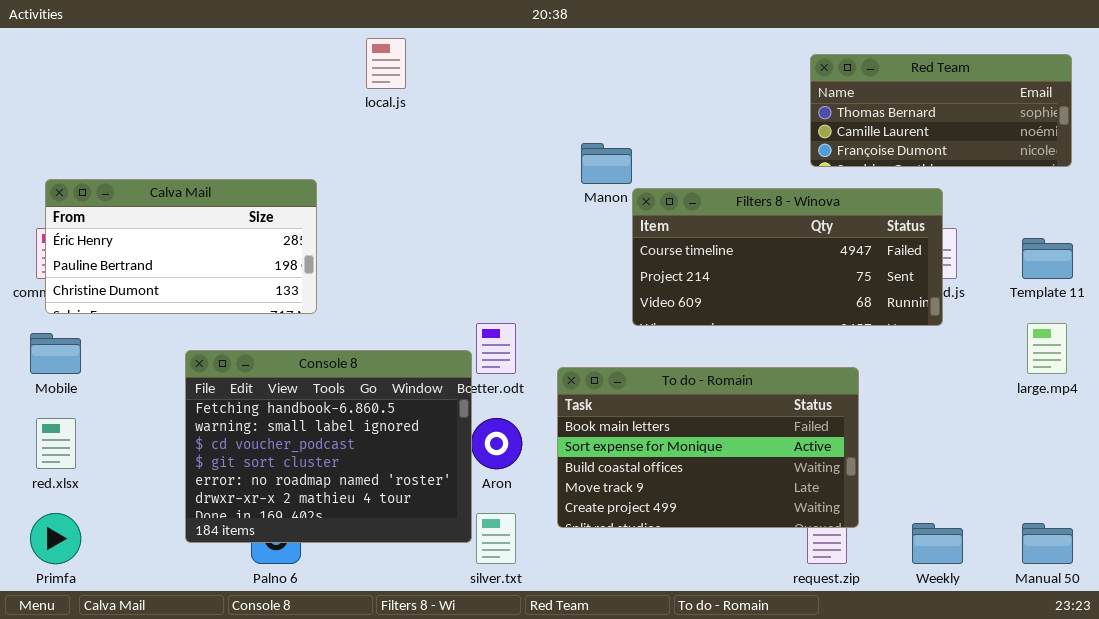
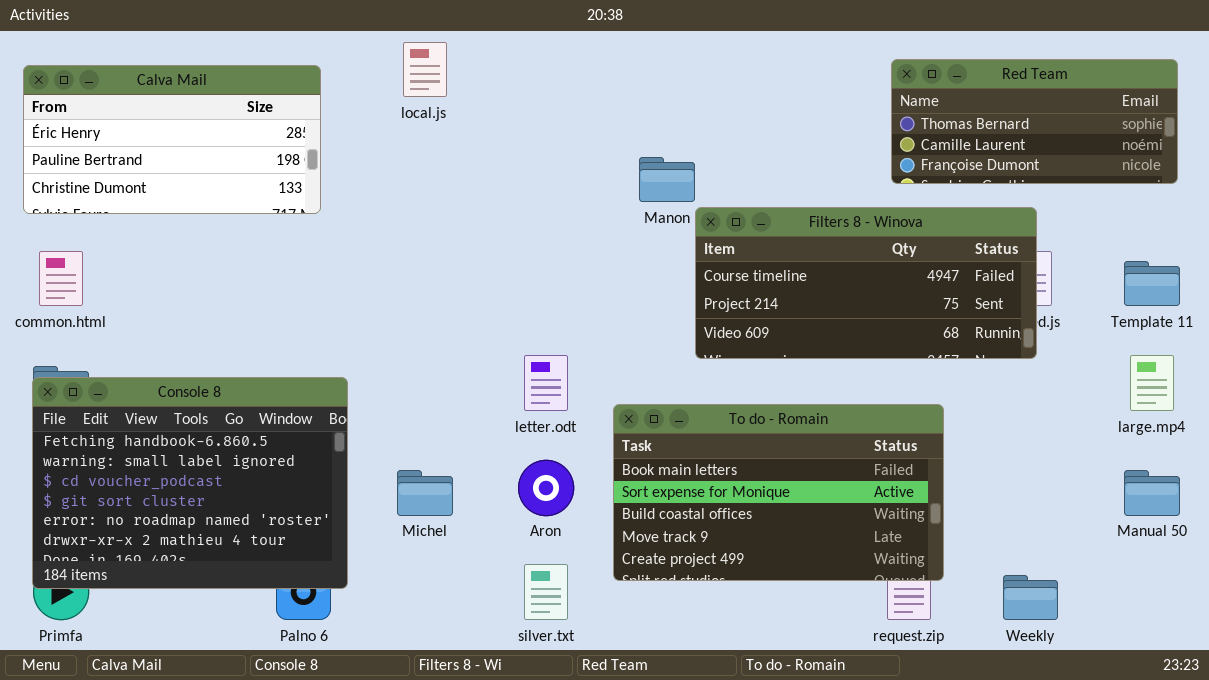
Calva Mail: [45,179,317,314] -> [23,65,321,214], moved
Console 8: [185,350,472,543] -> [32,377,348,589], moved
Manual 50: [1022,523,1073,564] -> [1124,470,1180,516], moved

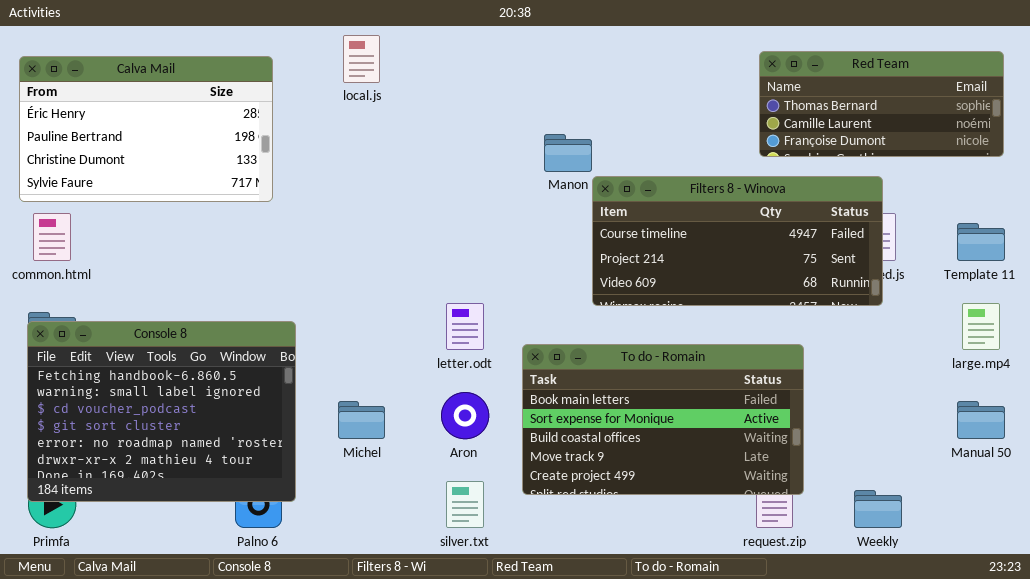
Calva Mail: [23,65,321,214] -> [19,56,273,202], resized

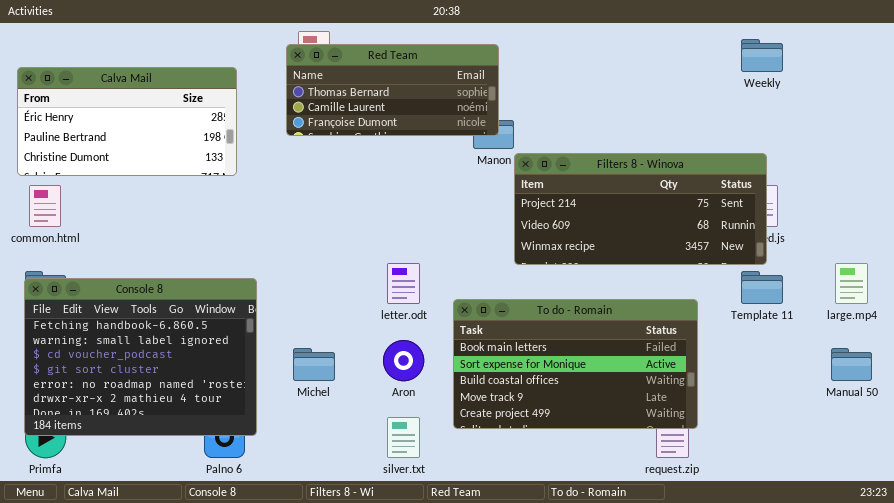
Red Team: [759,51,1004,157] -> [286,44,499,136], moved
Calva Mail: [19,56,273,202] -> [17,67,237,176], resized
Filters 8 - Winova: [592,176,883,306] -> [514,153,767,265], scrolled down 1 row
Template 11: [957,223,1005,261] -> [741,271,783,304], moved
Weekly: [854,490,902,528] -> [741,39,783,72], moved

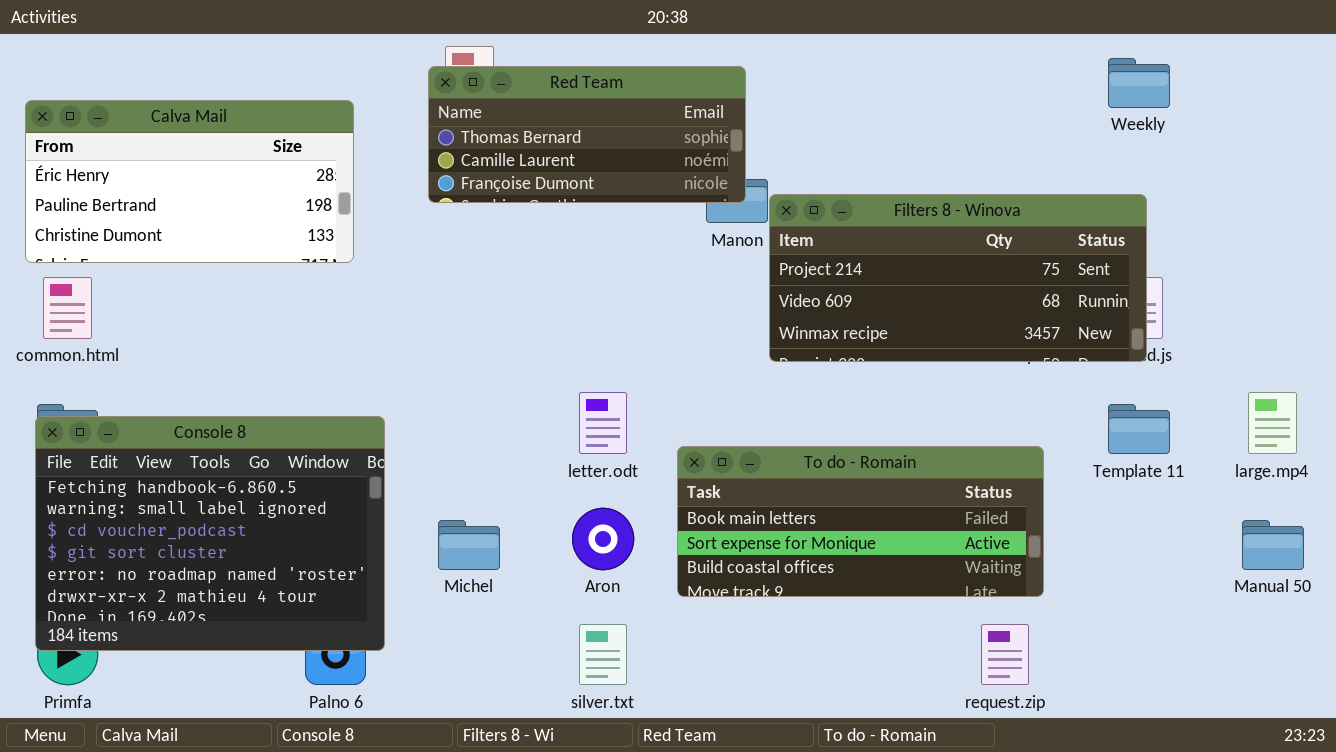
Filters 8 - Winova: [514,153,767,265] -> [769,194,1147,362], moved
To do - Romain: [453,299,698,429] -> [677,446,1044,597], resized

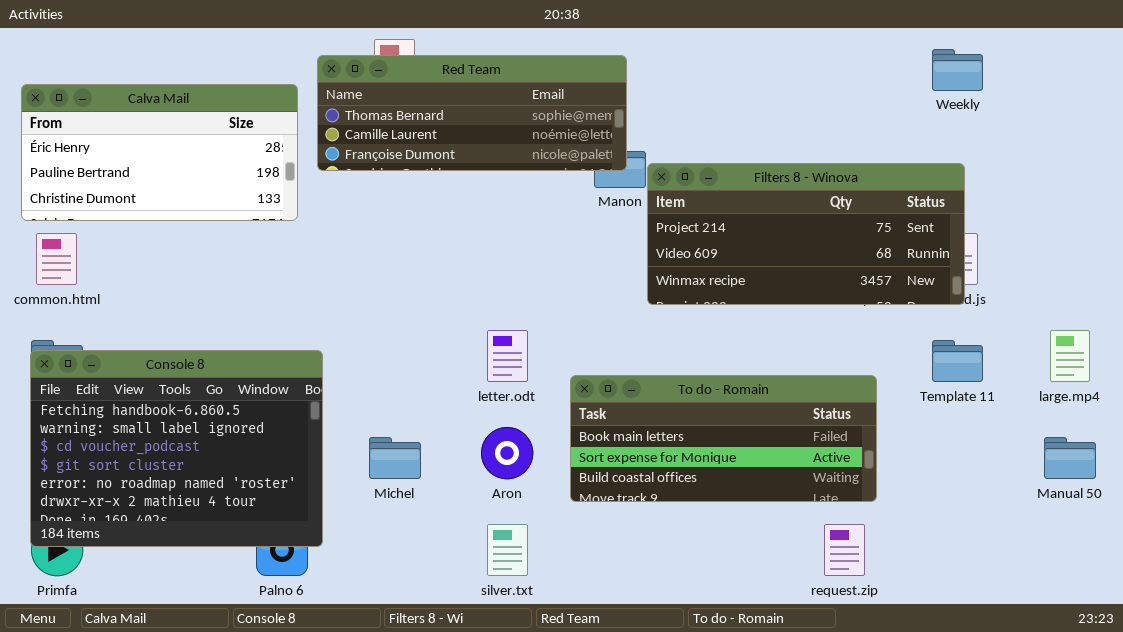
Red Team: [428,66,746,203] -> [317,55,627,171], resized

